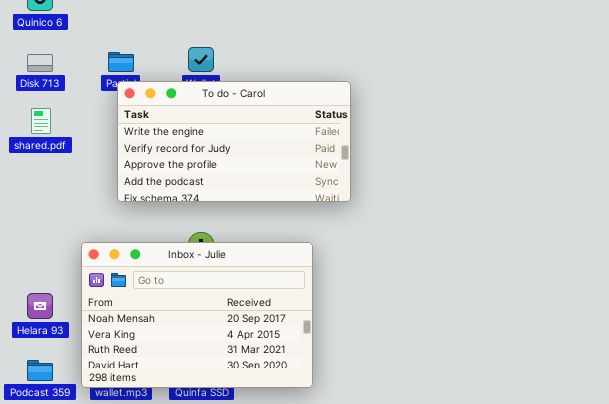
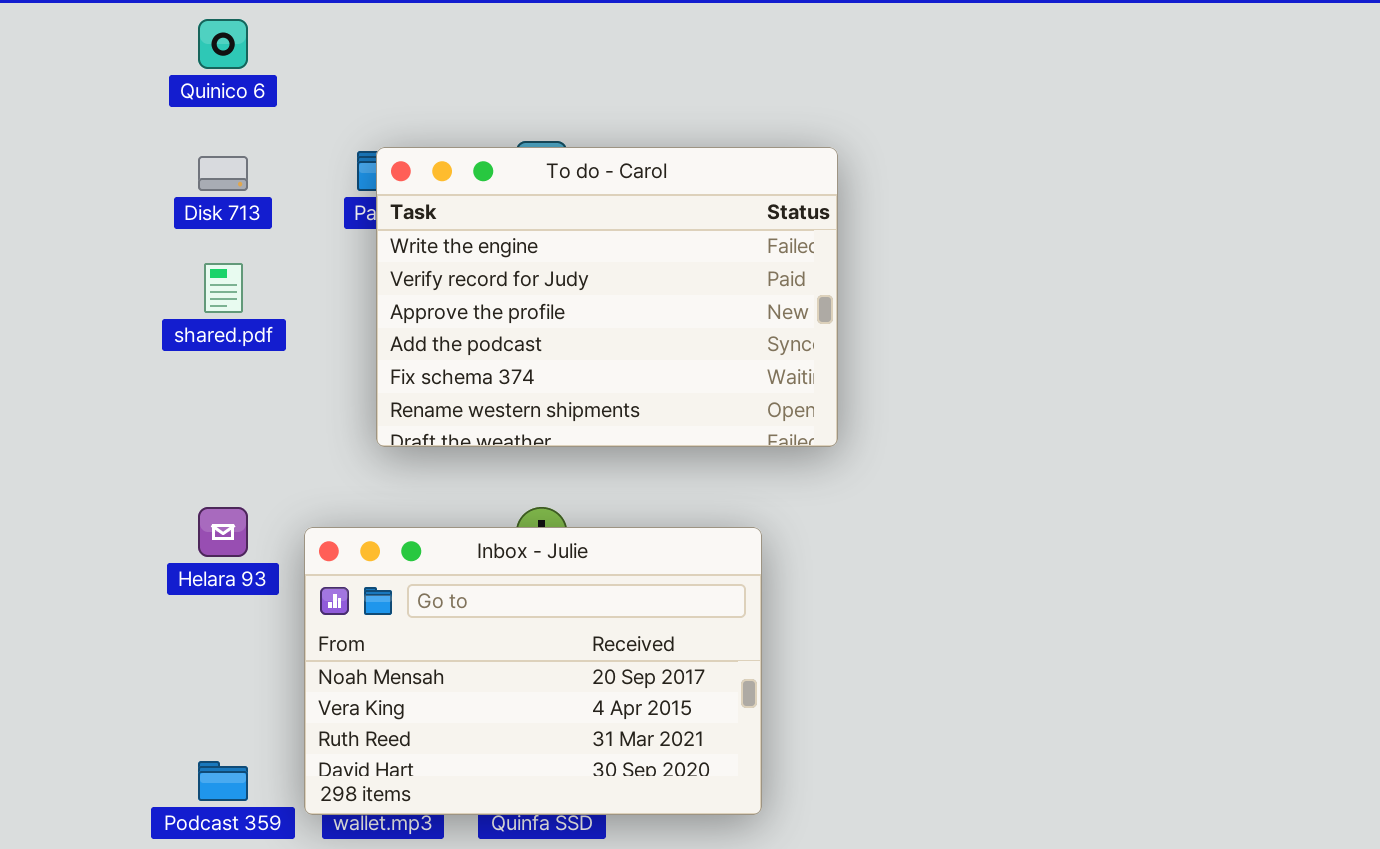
To do - Carol: [117,81,351,202] -> [376,147,838,447], resized
Helara 93: [27,293,53,319] -> [198,507,248,557], moved

